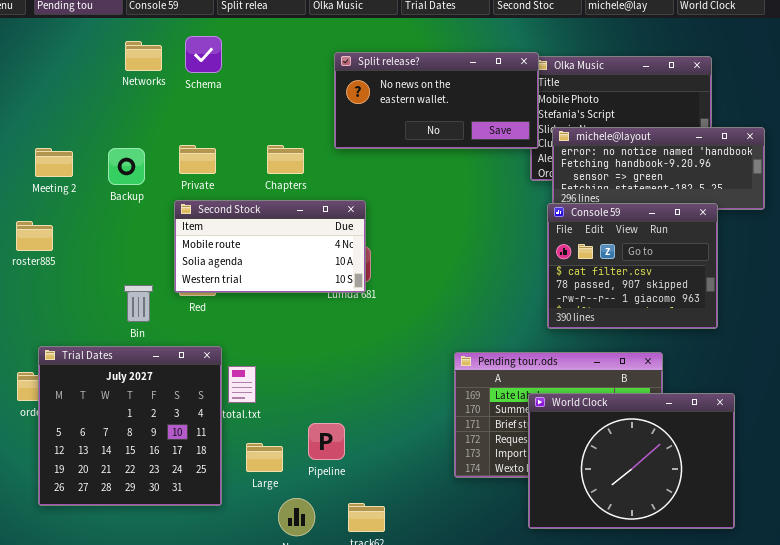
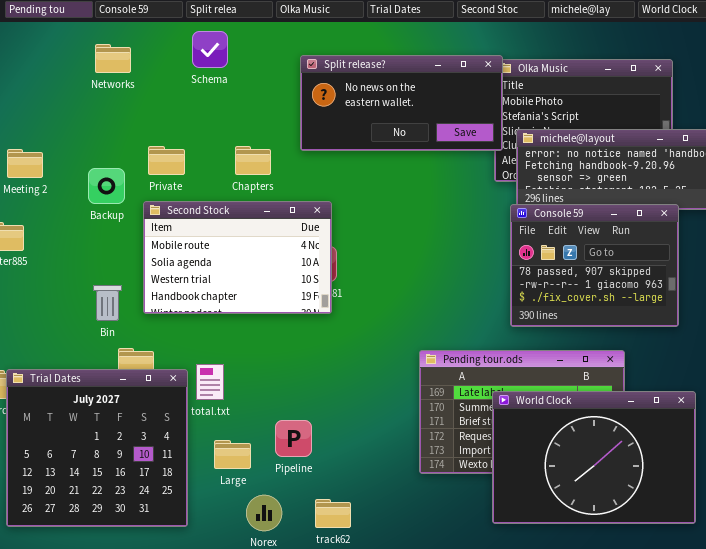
Schema: [185,36,222,73] -> [192,31,228,68], moved
Backup: [108,148,145,185] -> [88,168,125,204], moved
Second Stock: [174,200,366,293] -> [143,201,332,314], resized
Console 59: [547,203,718,329] -> [510,204,679,327], scrolled down 1 row
Trial Dates: [38,346,222,506] -> [6,369,188,527], moved

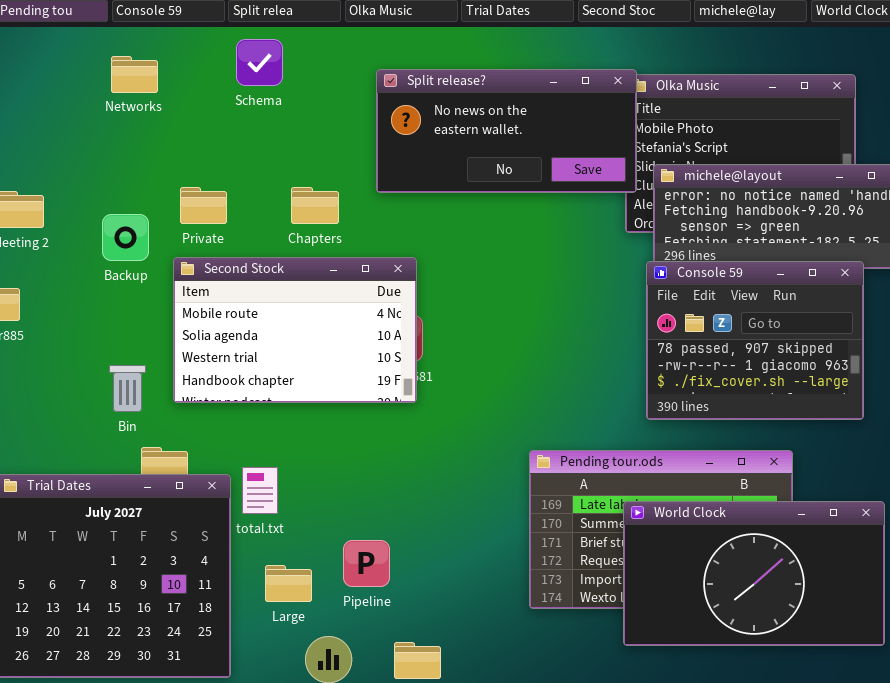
World Clock: [492,391,696,524] -> [623,501,885,646], resized

